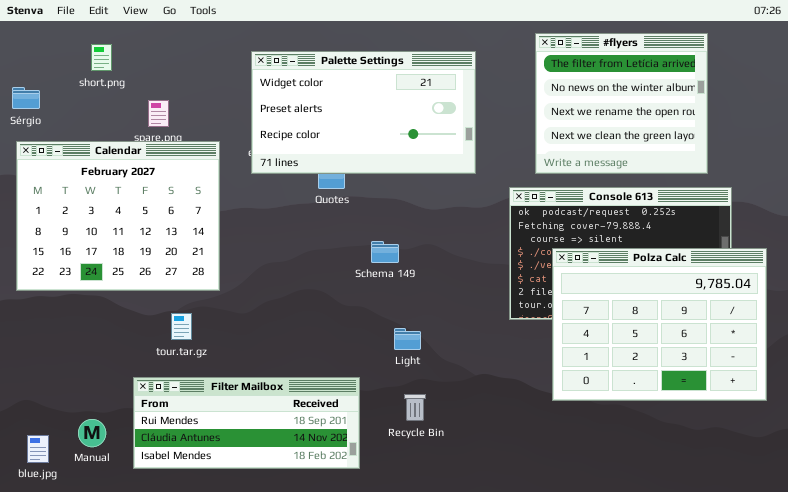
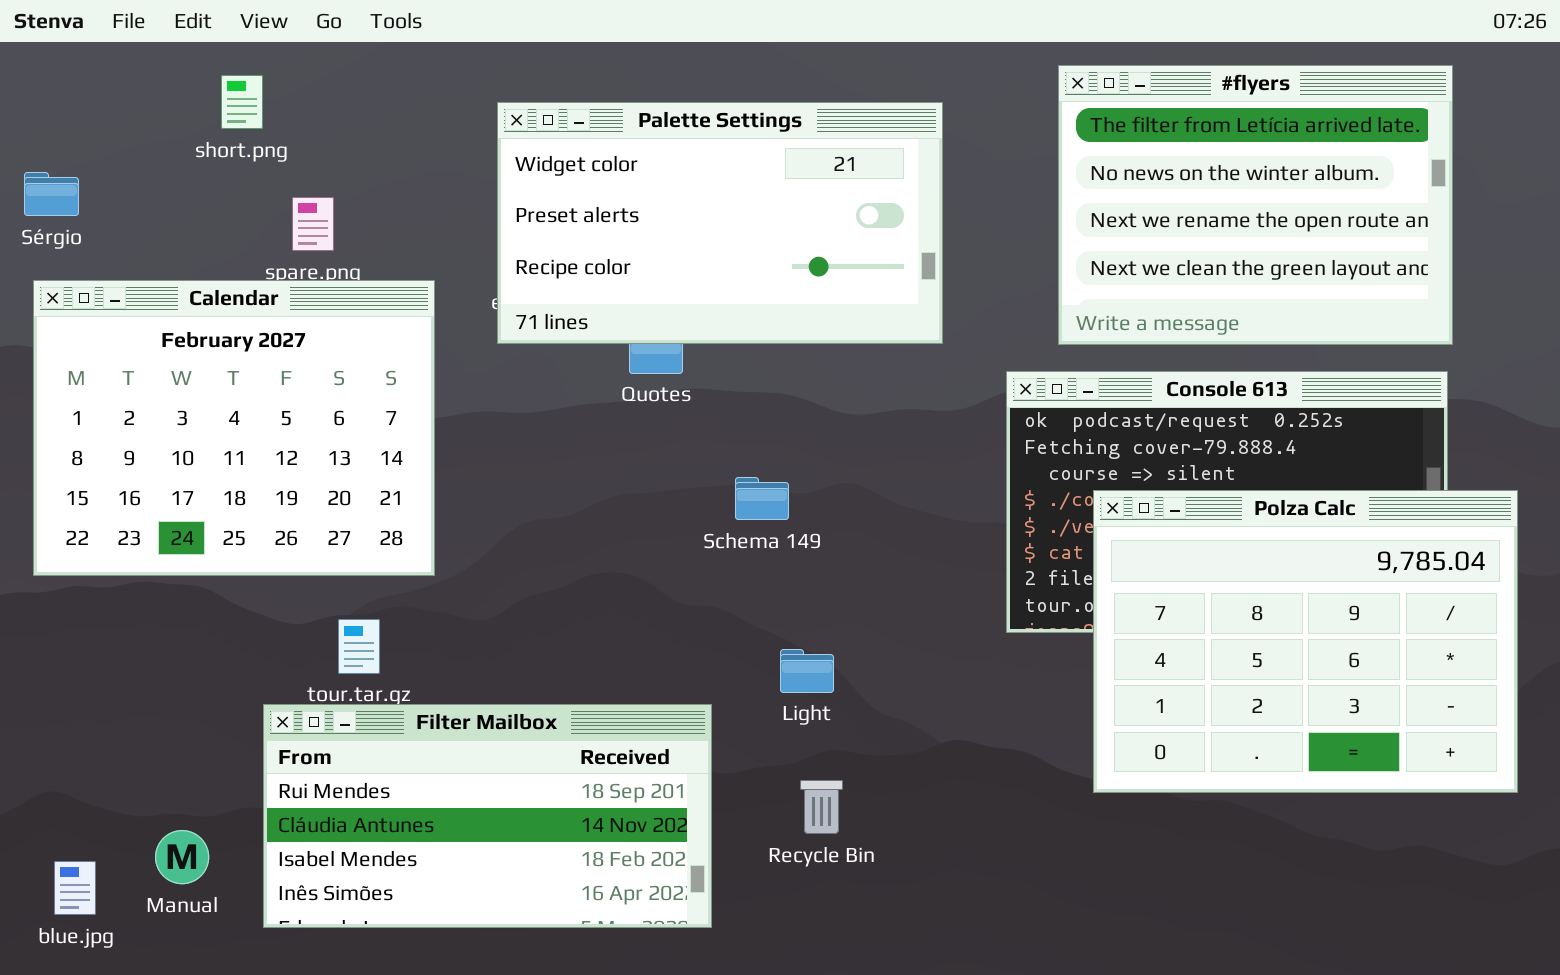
#flyers: [535,33,708,174] -> [1058,65,1453,345], resized
short.png: [91,44,112,71] -> [221,75,263,129], moved
Filter Mailbox: [133,377,360,469] -> [263,704,712,928], resized

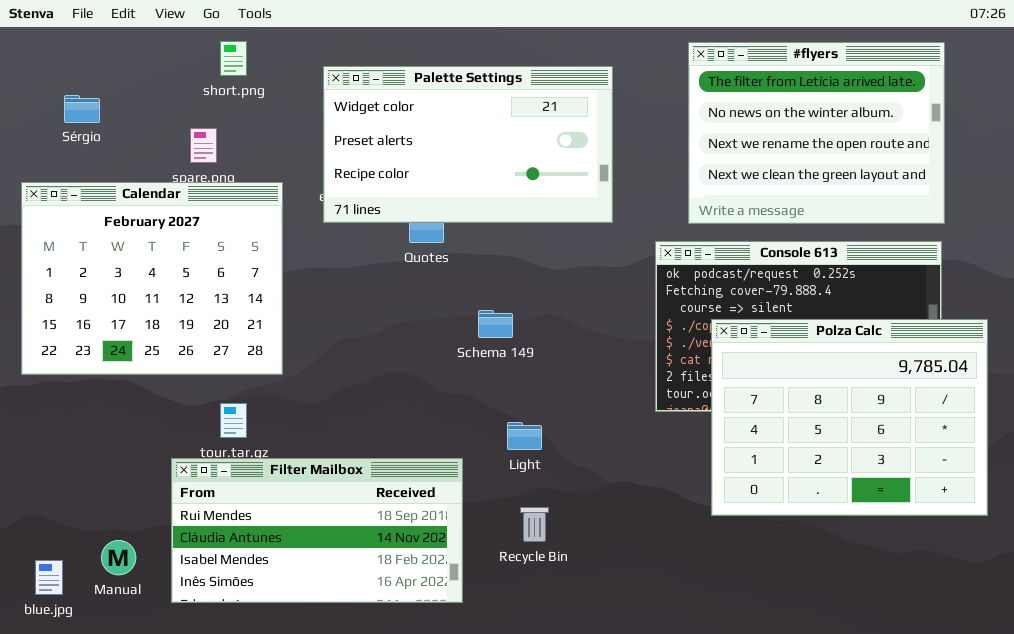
short.png: [221,75,263,129] -> [220,41,247,76], moved
Sérgio: [24,172,79,216] -> [64,95,100,123], moved

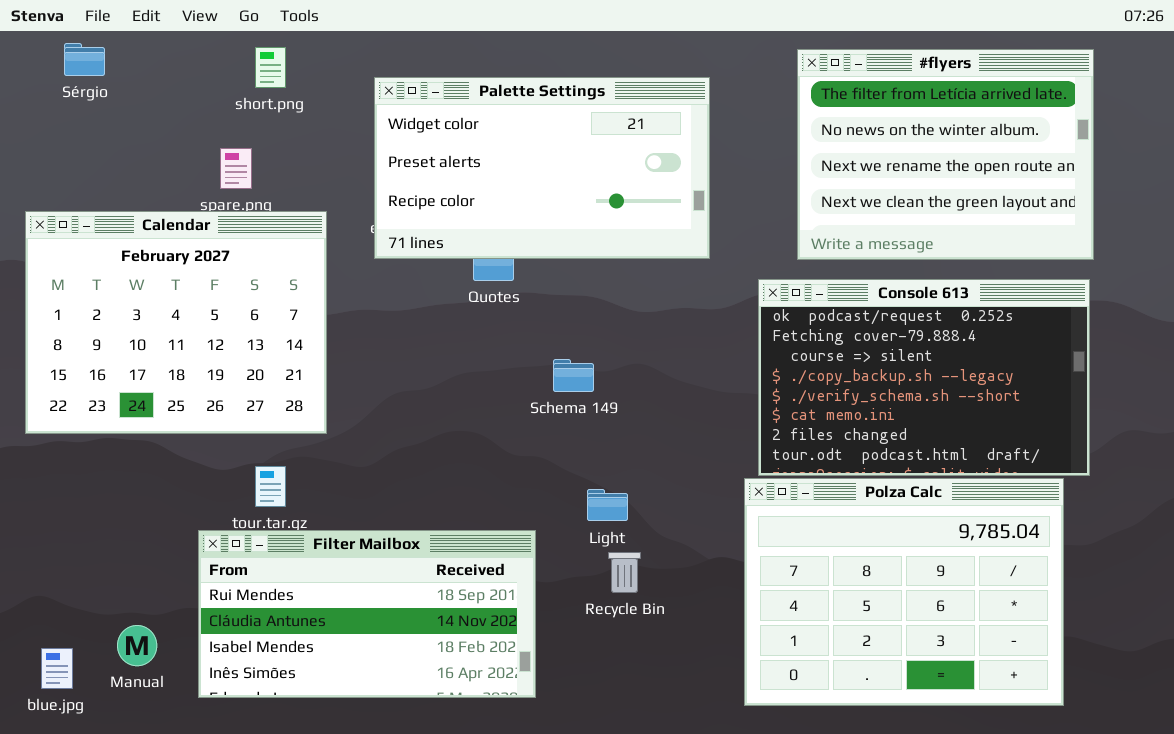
Sérgio: [64,95,100,123] -> [64,43,105,76], moved
Polza Calc: [711,319,988,516] -> [744,478,1064,706], moved
Recycle Bin: [520,507,549,542] -> [608,552,641,593], moved

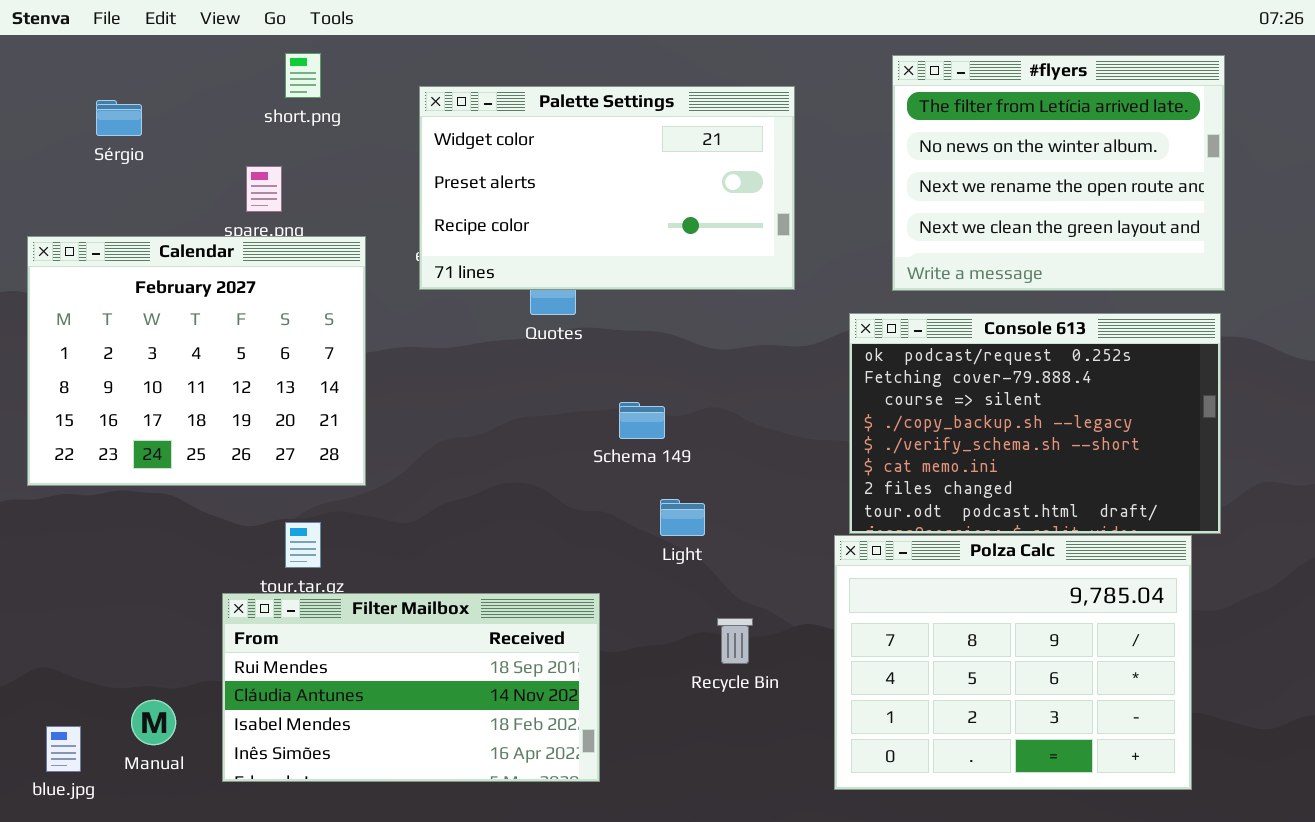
Sérgio: [64,43,105,76] -> [96,100,142,136], moved
Light: [587,489,628,521] -> [660,499,705,536], moved
Recycle Bin: [608,552,641,593] -> [717,618,753,664], moved

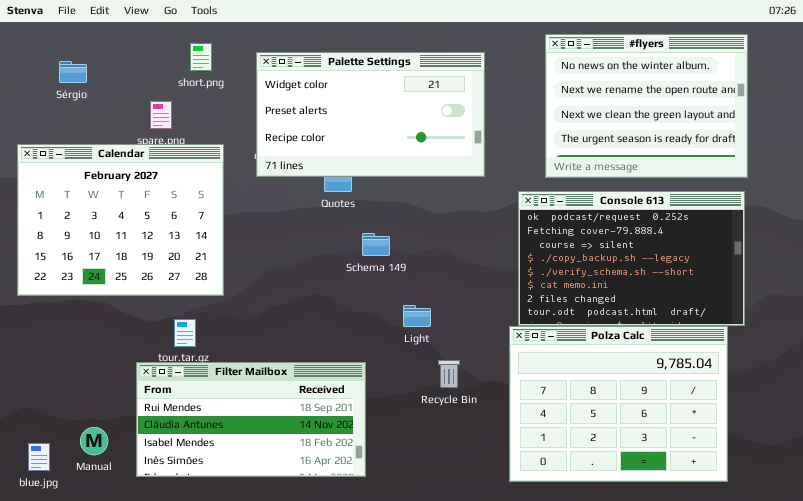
short.png: [285,53,321,98] -> [190,43,212,71], moved
#flyers: [892,55,1225,291] -> [545,34,748,178], scrolled down 1 row
Schema 149: [619,402,665,439] -> [362,233,390,256], moved
Recycle Bin: [717,618,753,664] -> [438,360,460,388], moved

